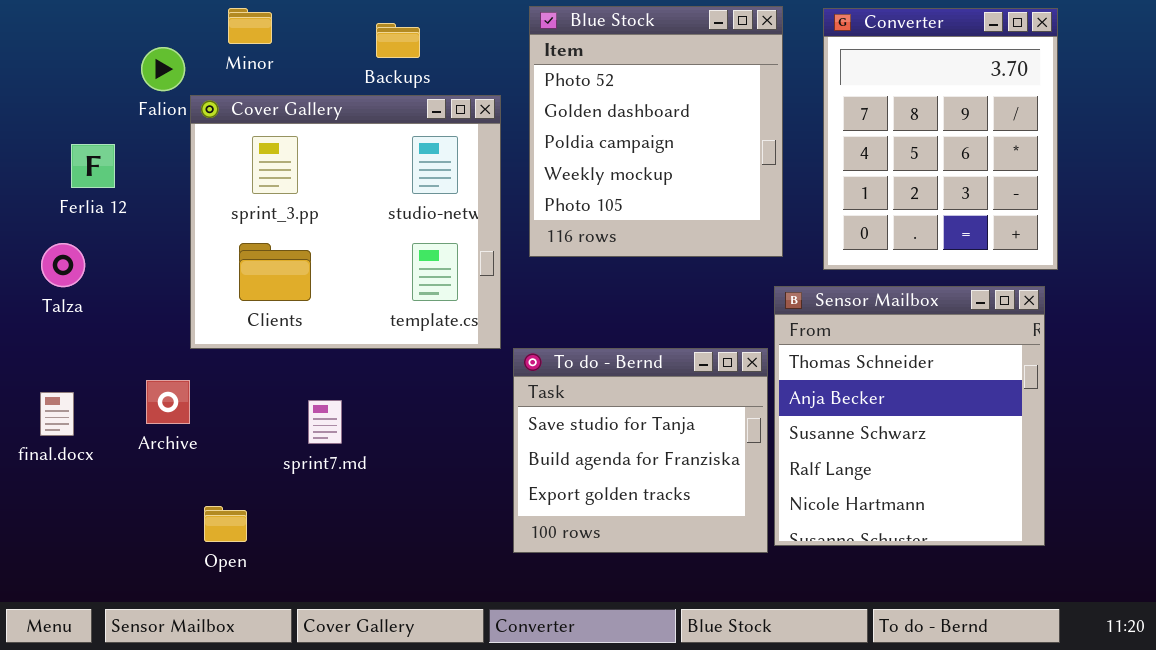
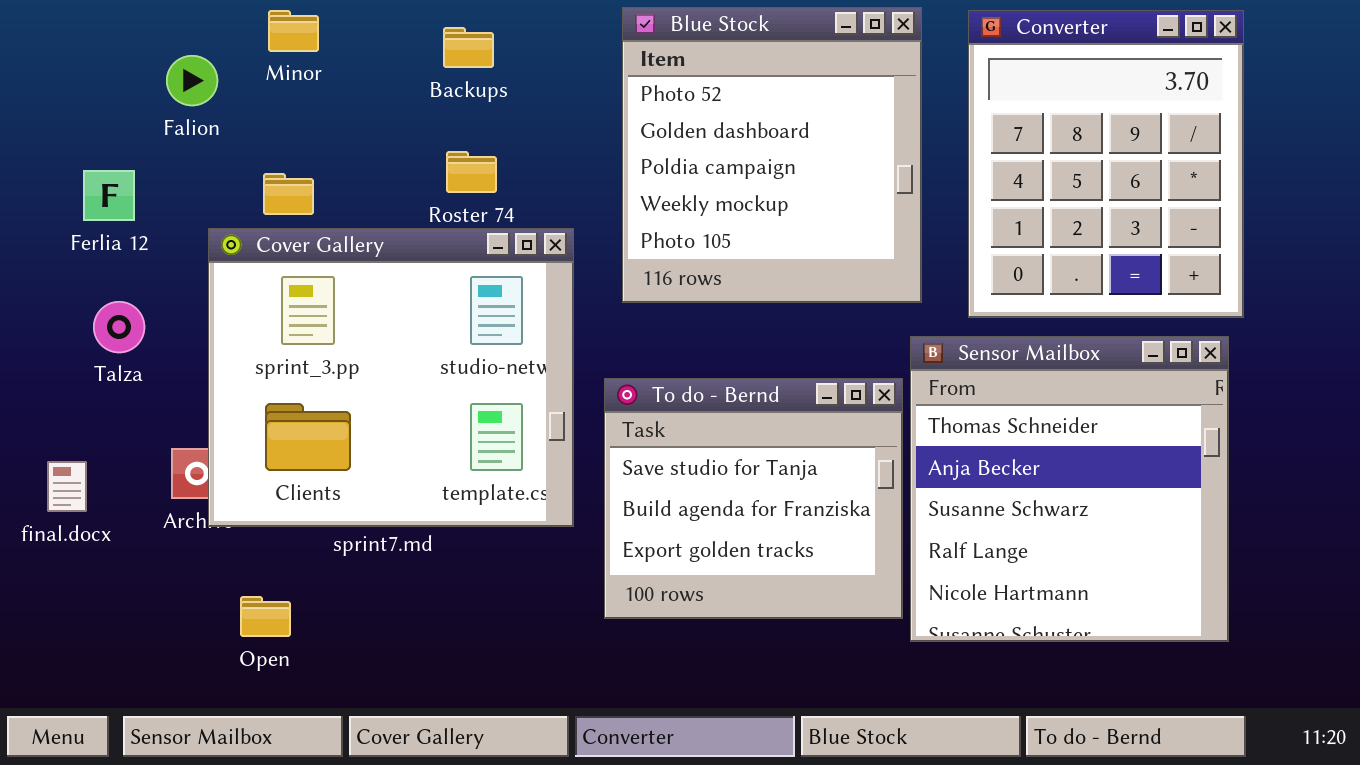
Cover Gallery: [190,95,501,349] -> [208,228,574,527], moved
Talza: [41,243,85,287] -> [93,301,145,353], moved
To do - Bernd: [513,348,768,553] -> [604,378,903,619], moved

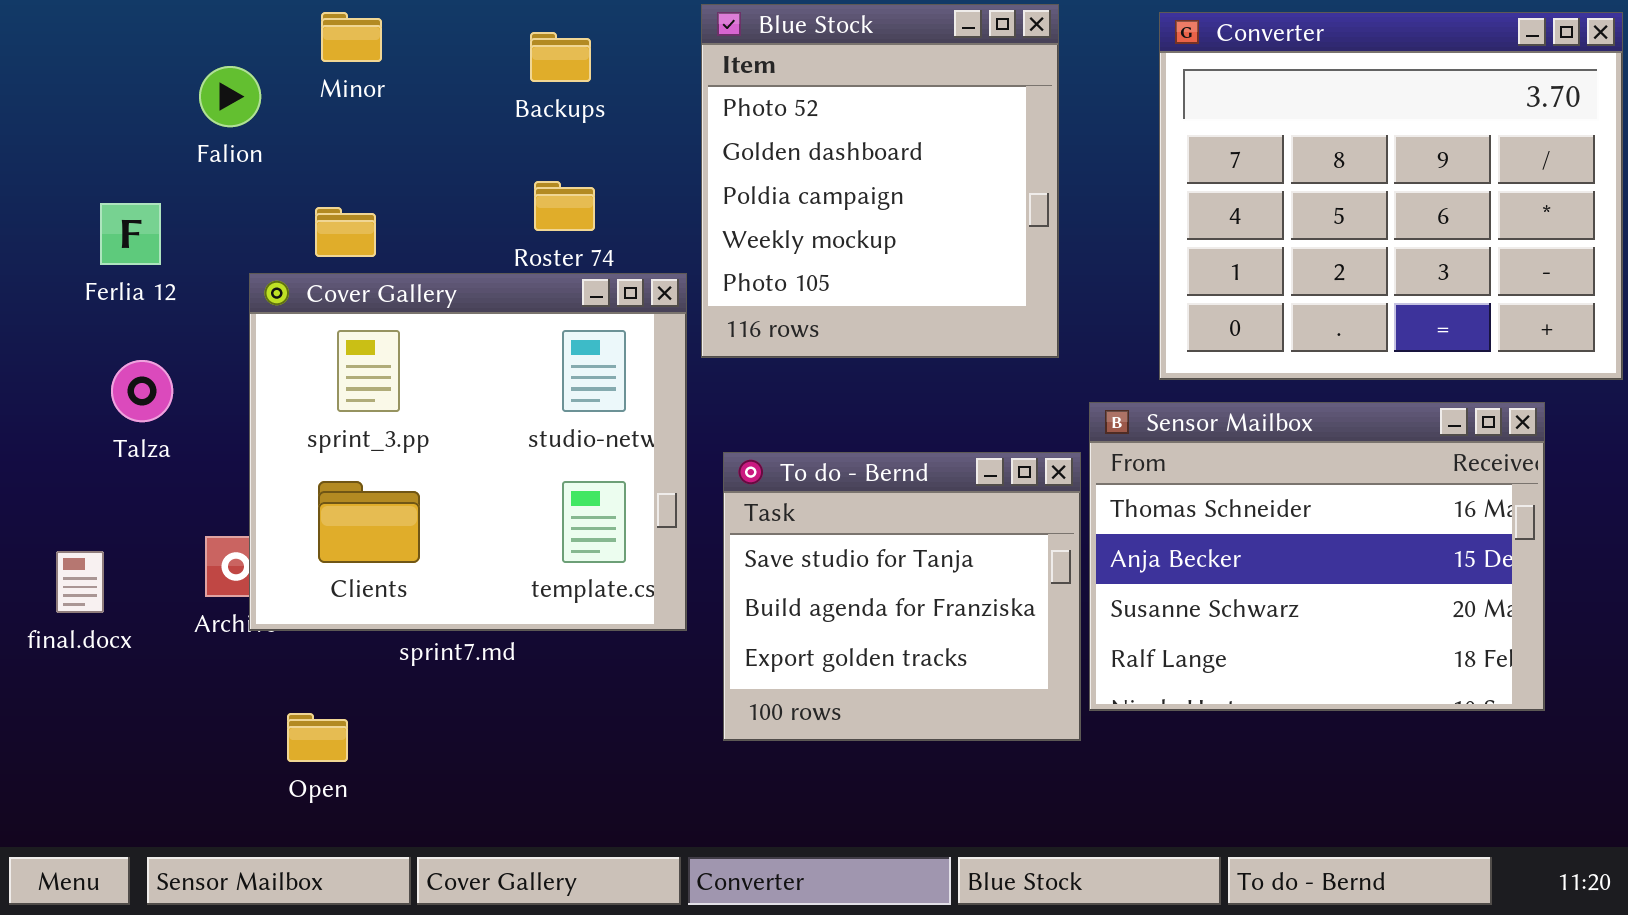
Blue Stock: [622,7,922,303] -> [701,4,1059,358], moved
Converter: [968,10,1244,318] -> [1159,12,1623,380], resized
Sensor Mailbox: [910,336,1229,642] -> [1089,402,1545,711], resized

